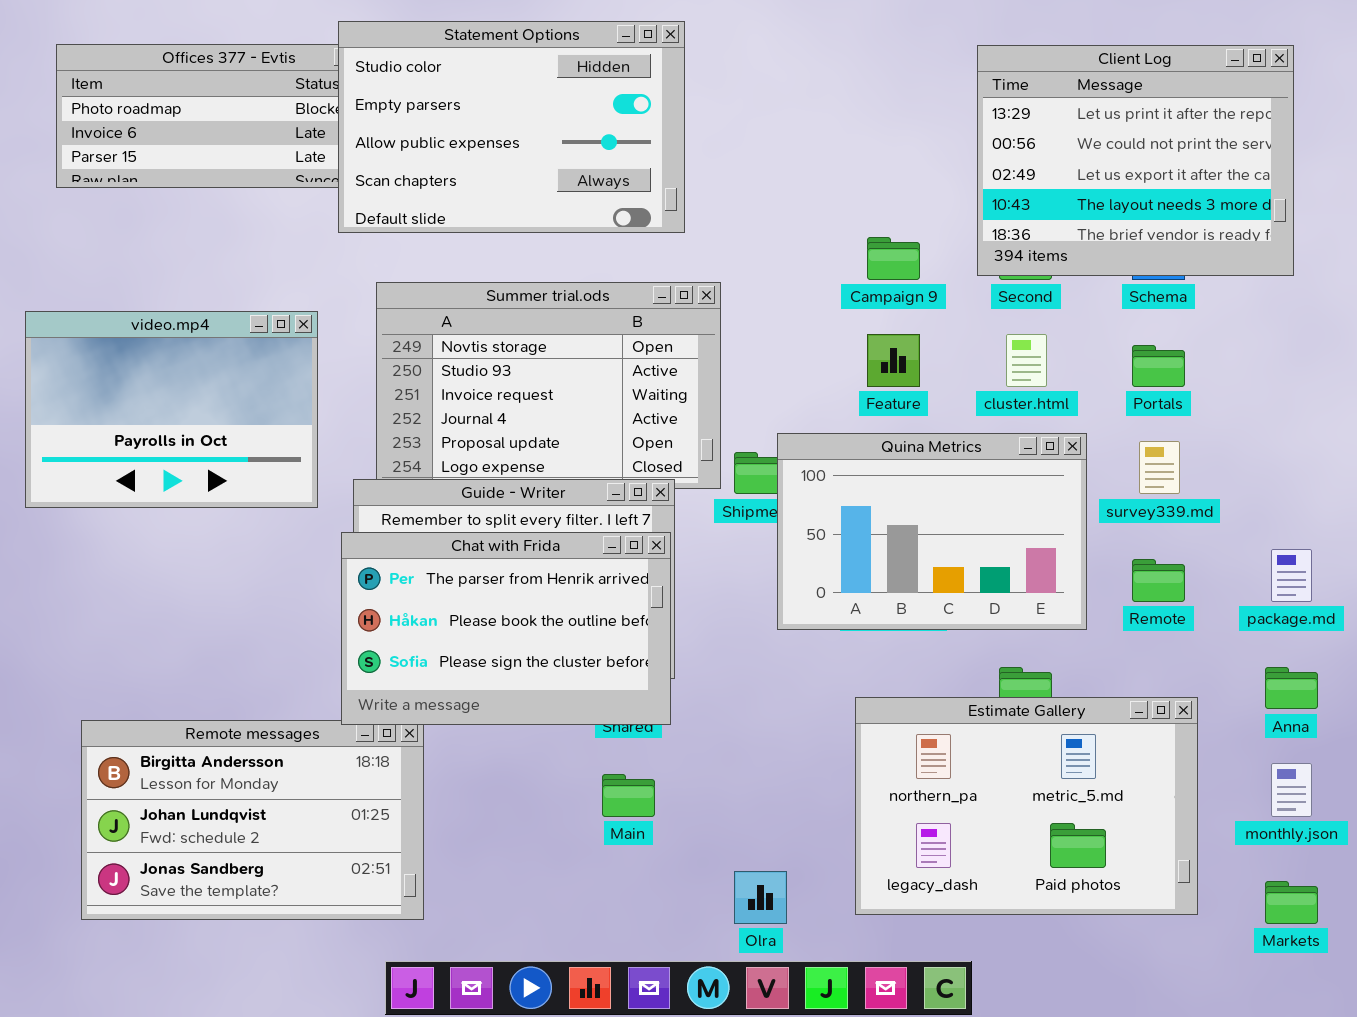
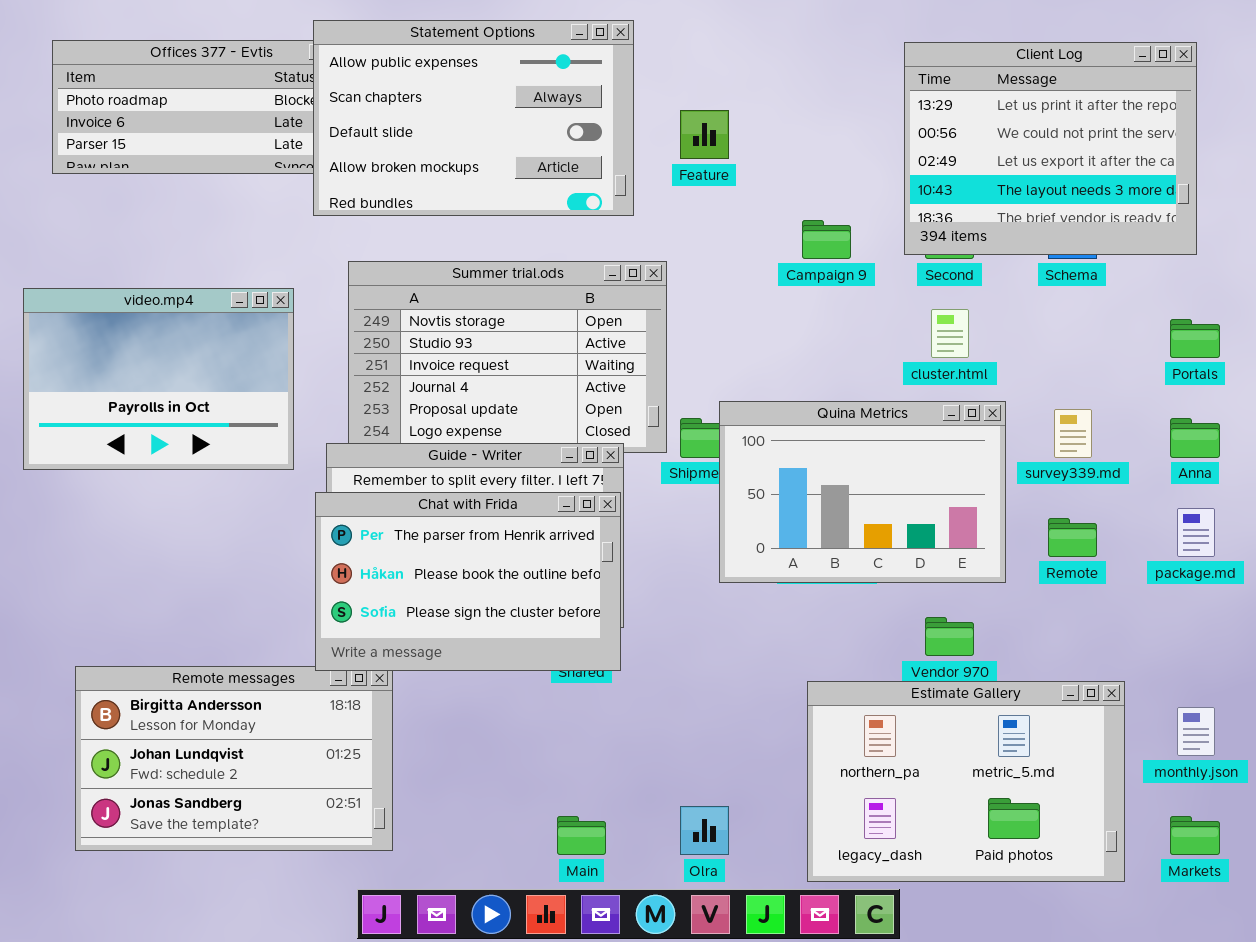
Statement Options: [338,21,685,233] -> [313,20,634,216], scrolled down 2 rows
Feature: [867,334,920,387] -> [680,110,729,159], moved
Portals: [1132,345,1185,387] -> [1170,319,1220,358], moved
Anna: [1265,667,1318,709] -> [1170,418,1220,458], moved
Estimate Gallery: [855,697,1198,915] -> [807,681,1125,882], moved
Main: [602,774,655,817] -> [557,816,606,855], moved

